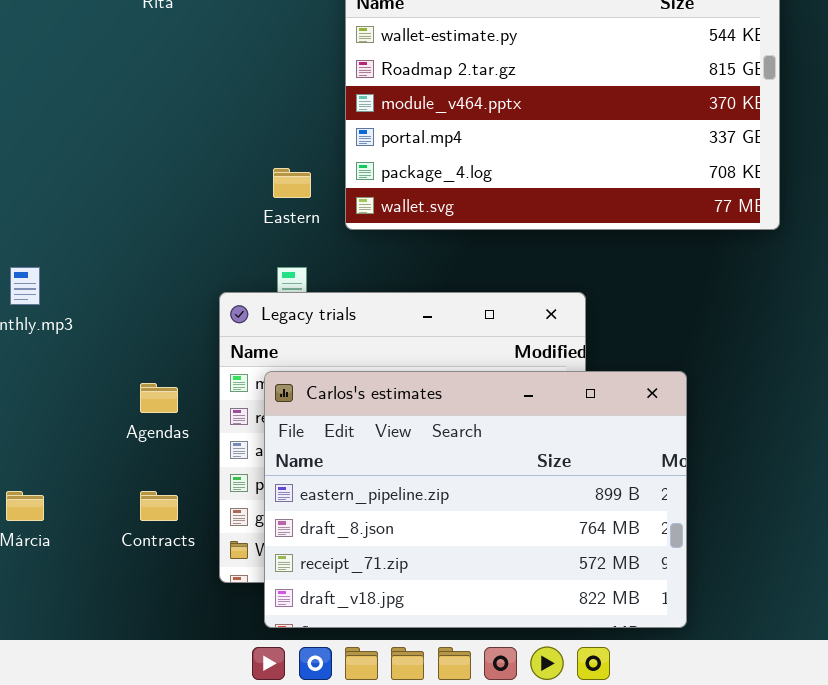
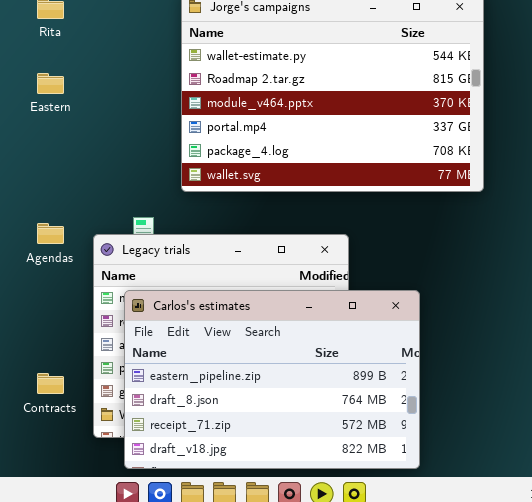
Eastern: [273,168,311,198] -> [37,73,64,94], moved
Agendas: [140,383,178,413] -> [37,223,64,244], moved

